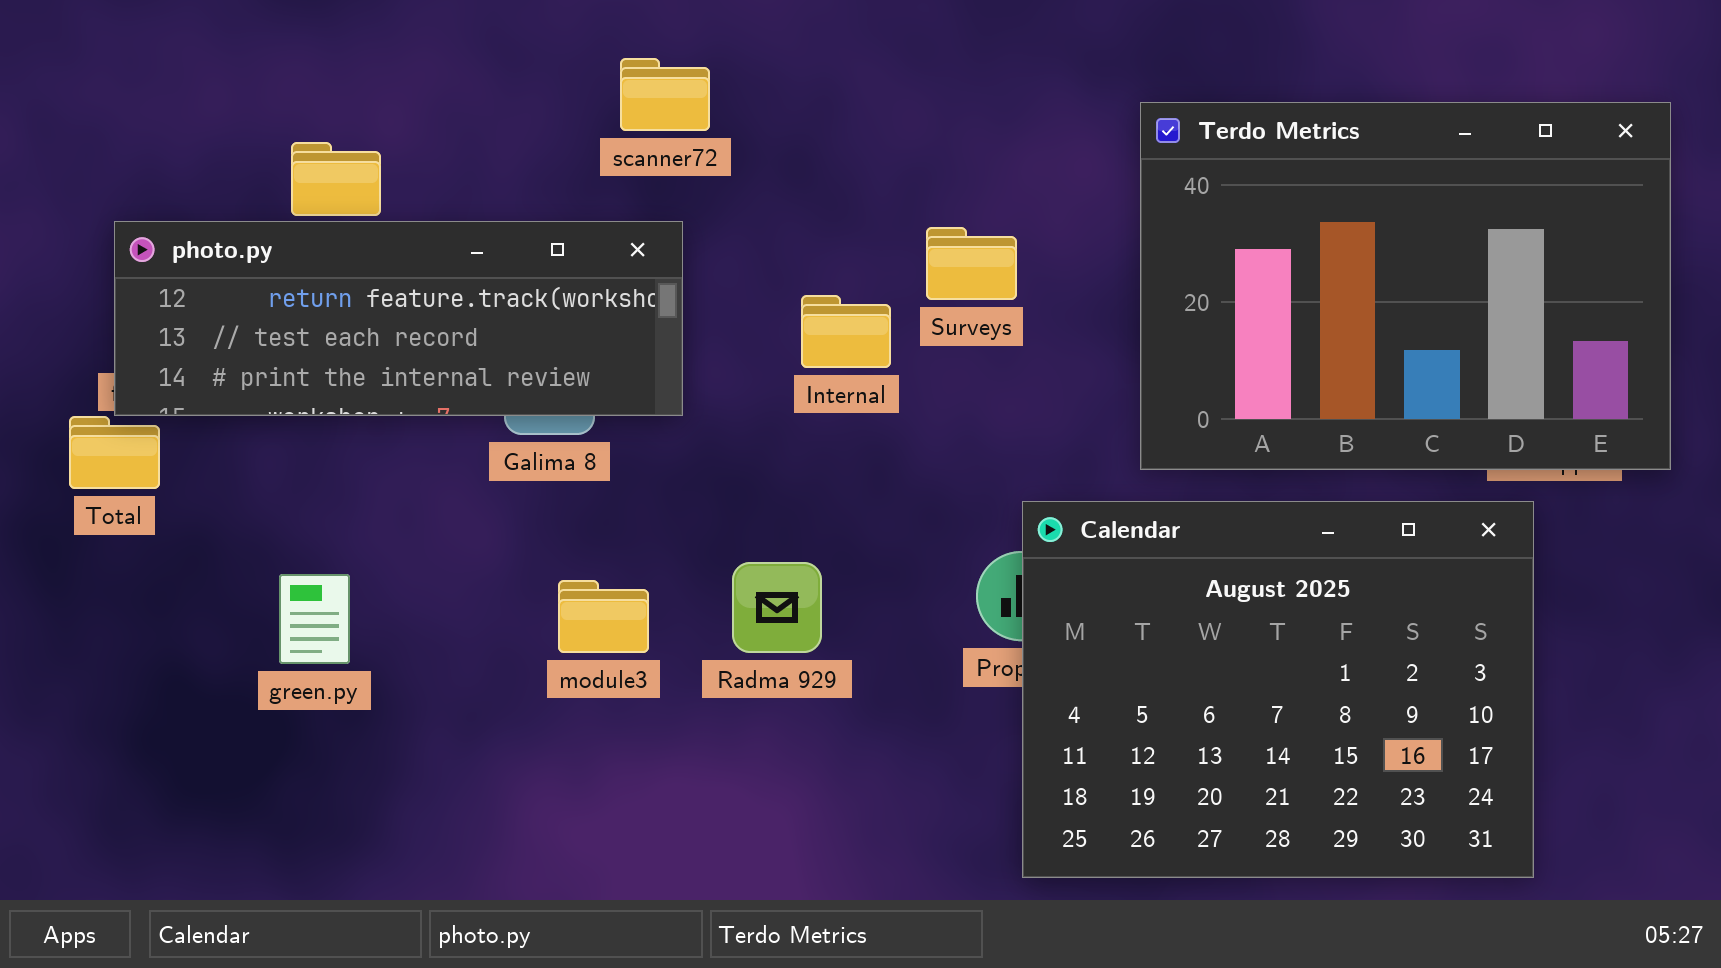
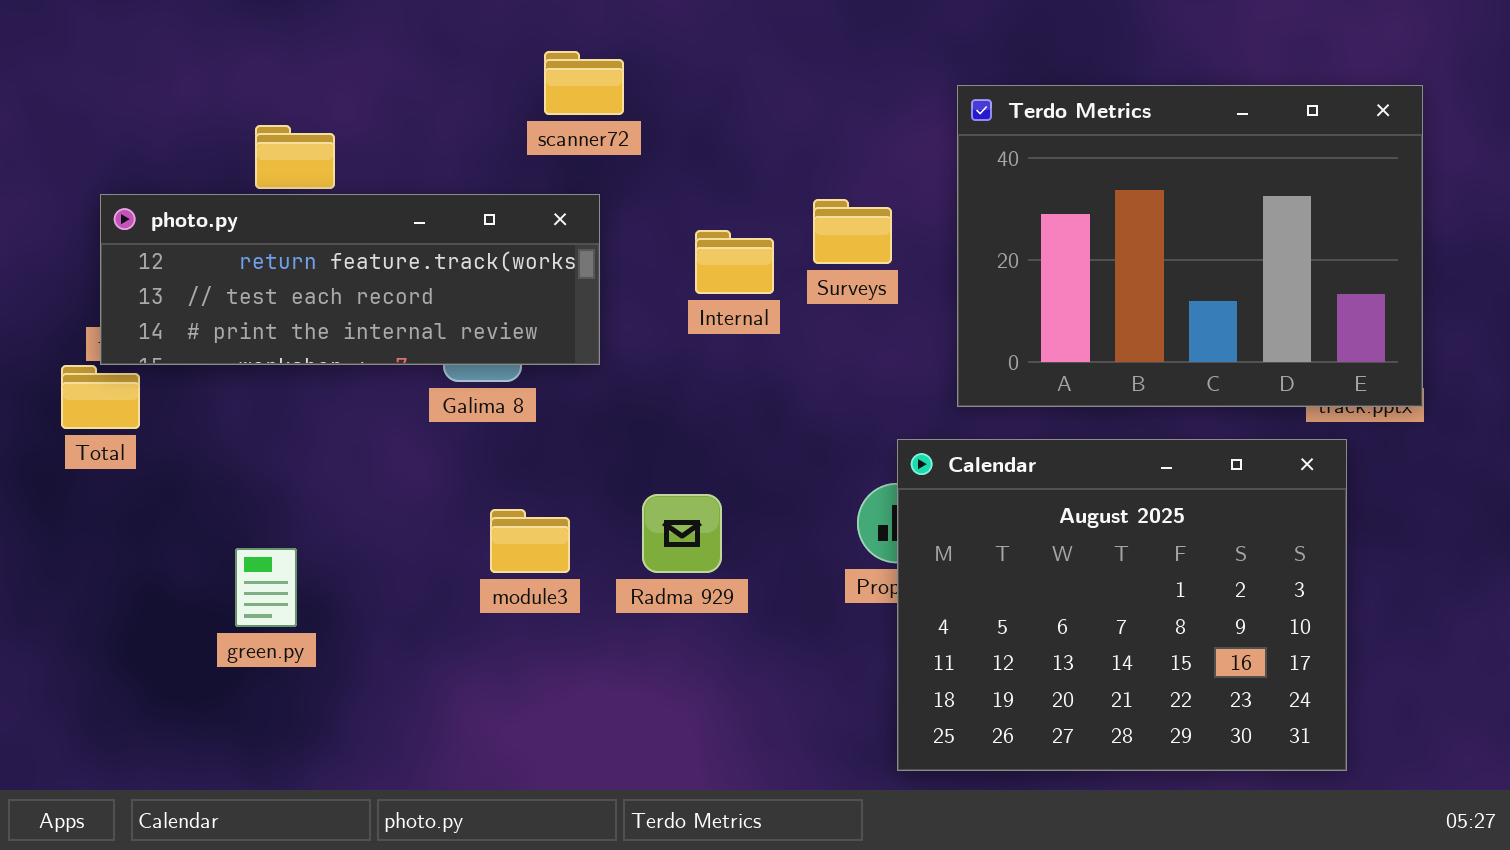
Terdo Metrics: [1140,102,1671,470] -> [957,85,1423,407], moved
Internal: [801,295,891,368] -> [695,230,774,294], moved
green.py: [279,574,350,664] -> [235,548,297,627], moved

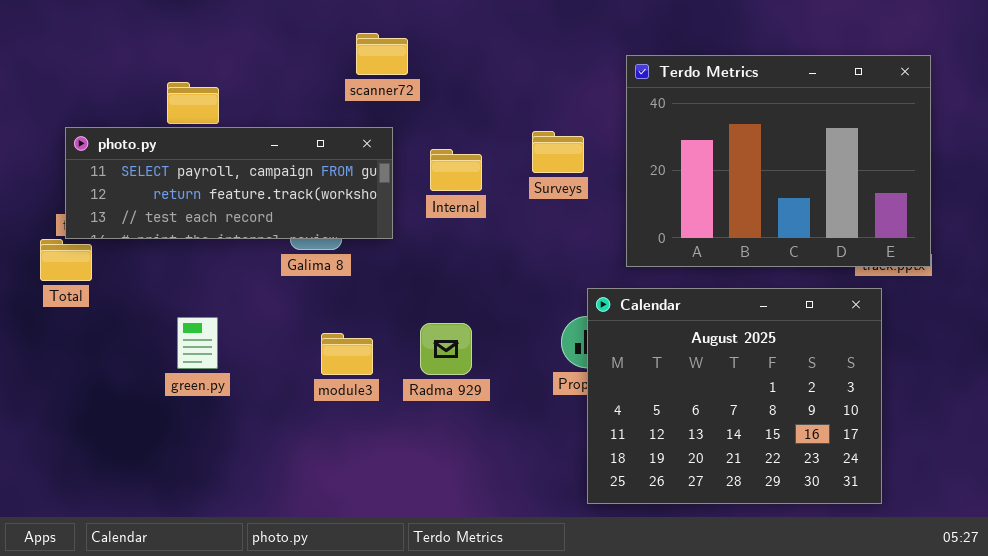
photo.py: [100,194,600,365] -> [65,127,393,239], scrolled up 1 row
Internal: [695,230,774,294] -> [430,149,482,191], moved
green.py: [235,548,297,627] -> [177,317,218,369], moved

